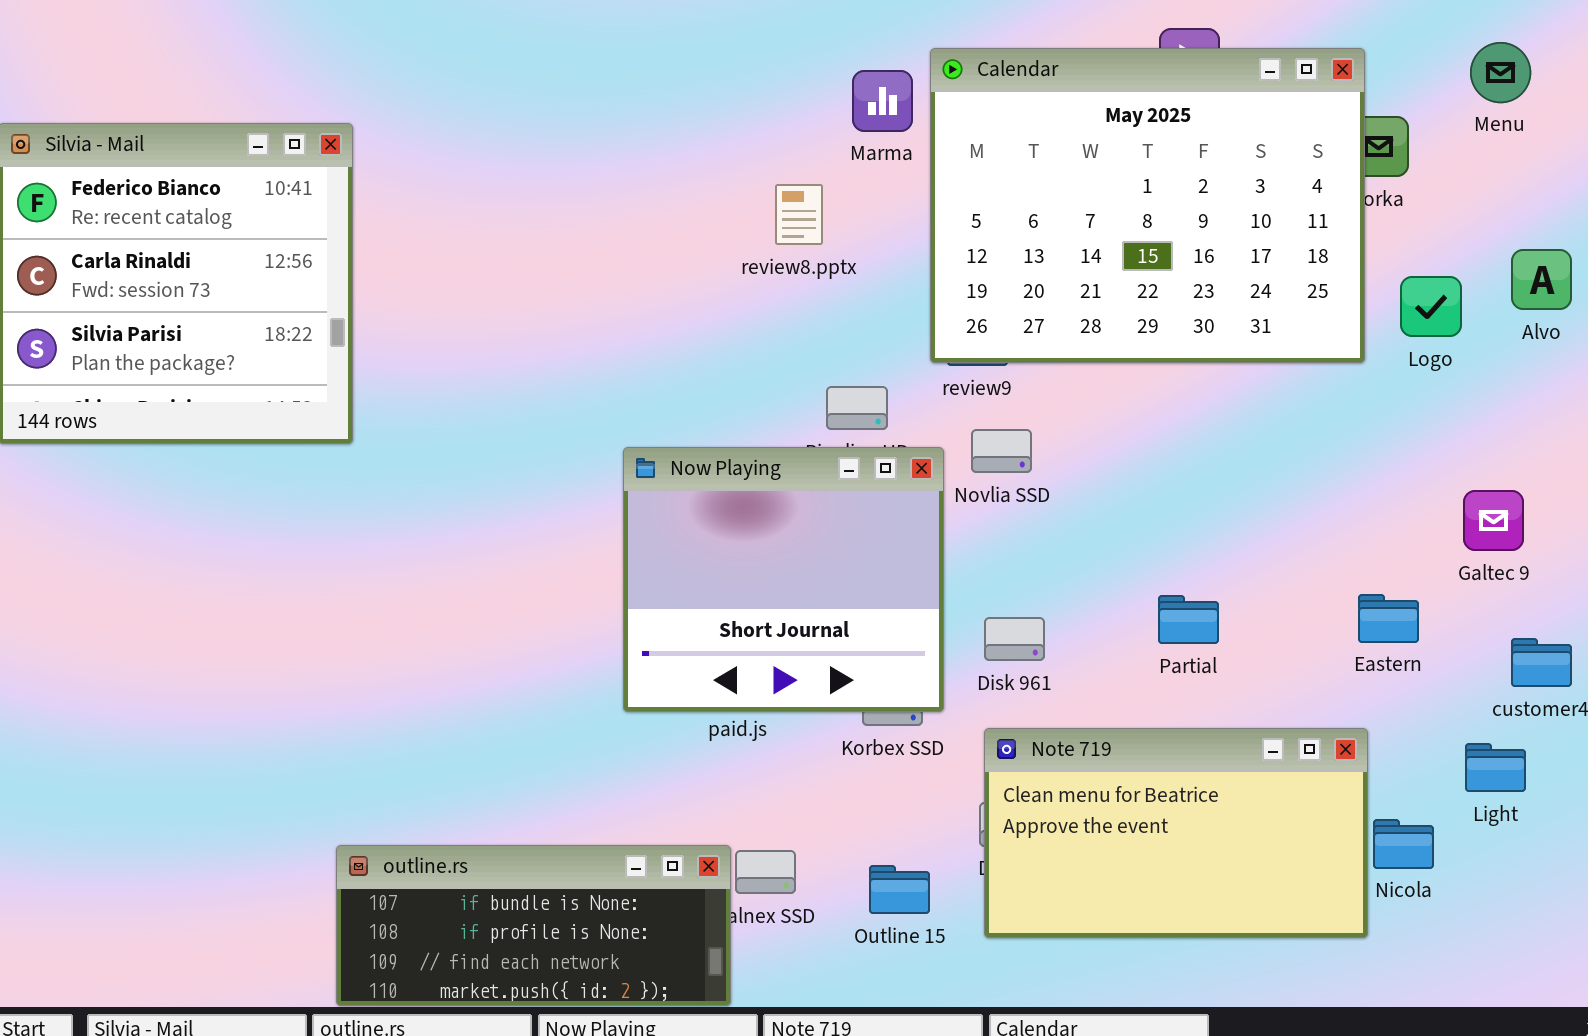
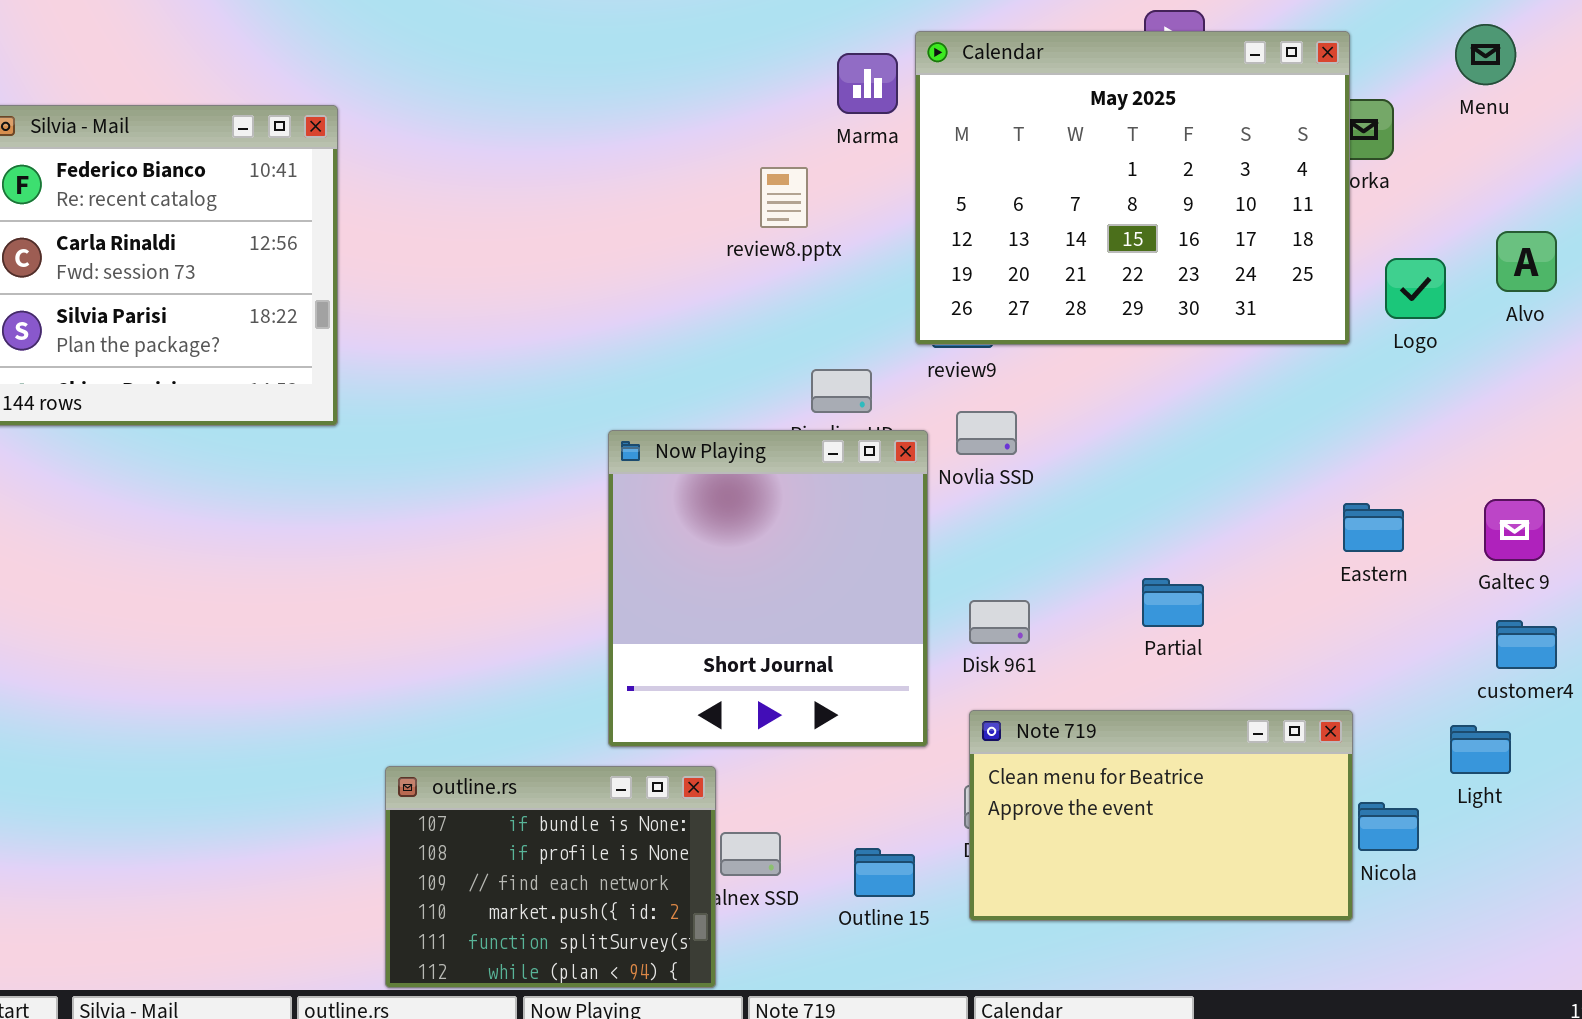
Now Playing: [623,447,944,712] -> [608,430,928,747], resized
Galtec 9: [1463,490,1524,551] -> [1484,499,1545,561], moved
Eastern: [1358,594,1419,643] -> [1343,503,1404,552], moved
outline.rs: [336,845,731,1006] -> [385,766,716,988], resized

